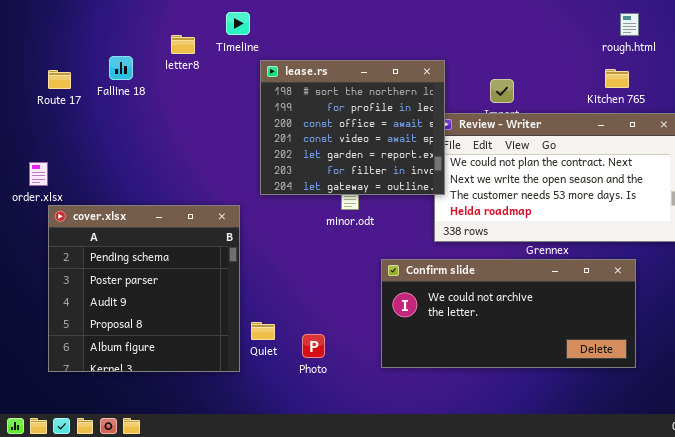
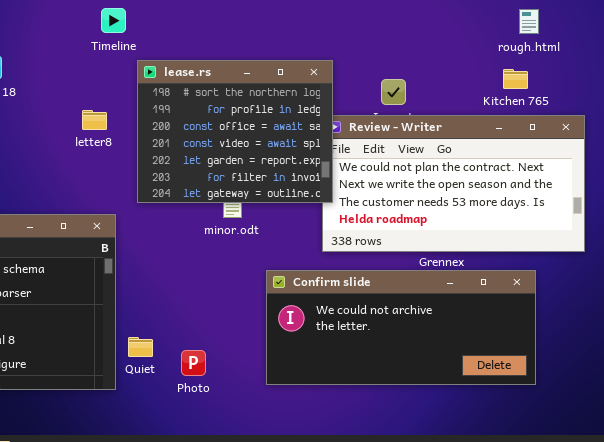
letter8: [171,35,195,54] -> [82,110,107,130], moved

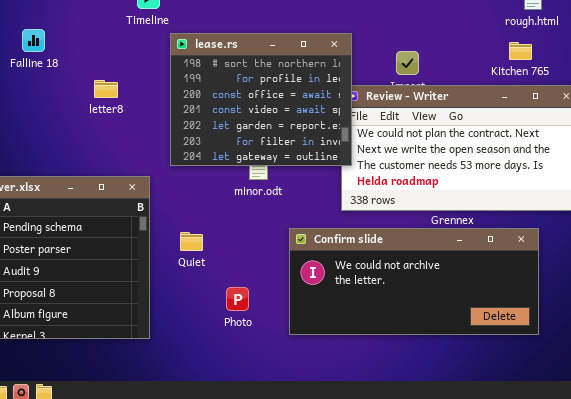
letter8: [82,110,107,130] -> [94,80,118,98], moved
Quiet: [128,337,153,357] -> [180,232,203,251], moved
Photo: [181,350,206,376] -> [226,287,249,311], moved

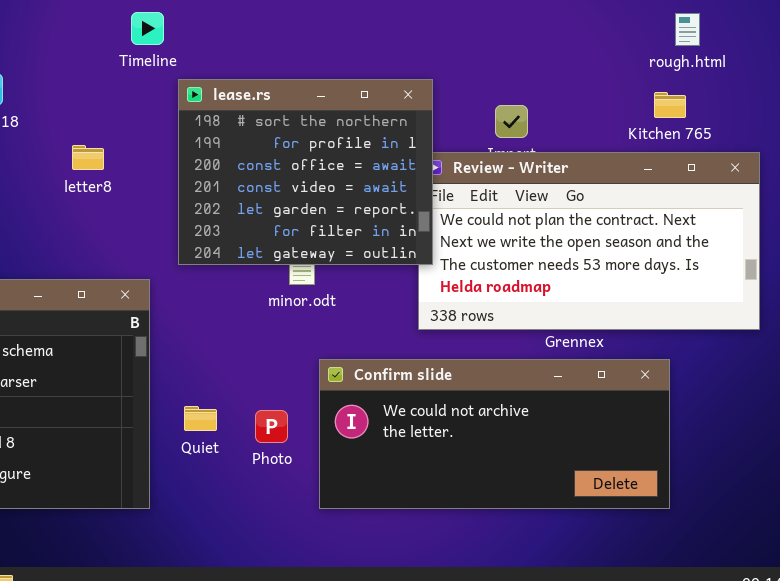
Confirm slide: [289,228,539,335] -> [319,359,670,509], moved
Quiet: [180,232,203,251] -> [184,406,217,431], moved
Photo: [226,287,249,311] -> [255,410,288,443], moved

